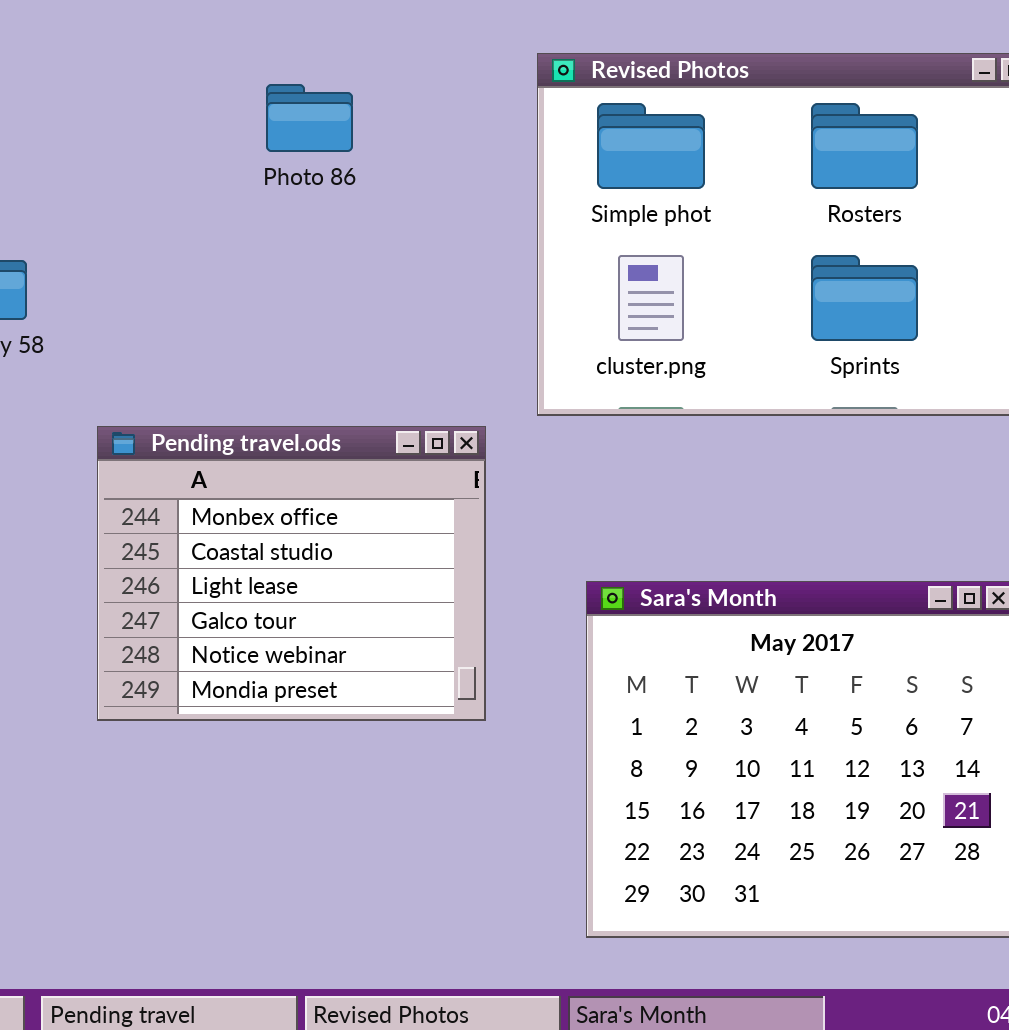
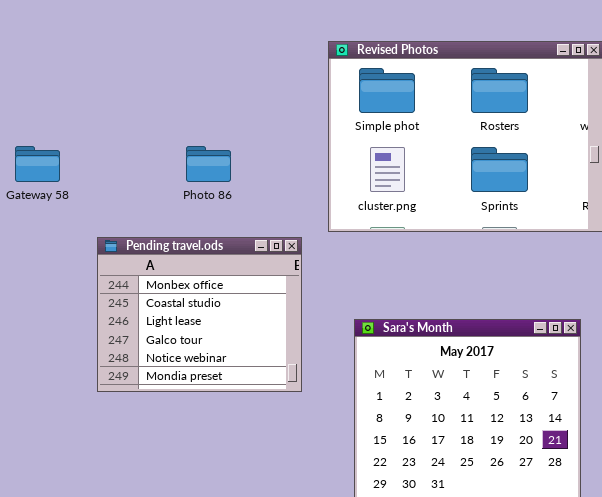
Photo 86: [266,84,353,152] -> [186,146,231,182], moved

